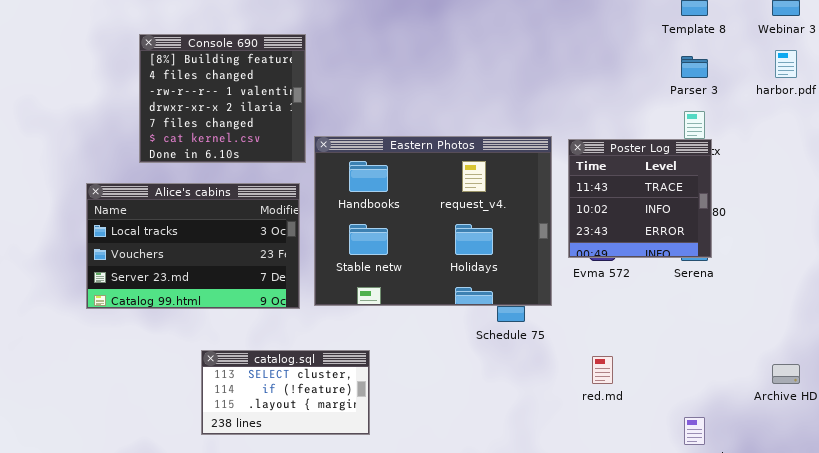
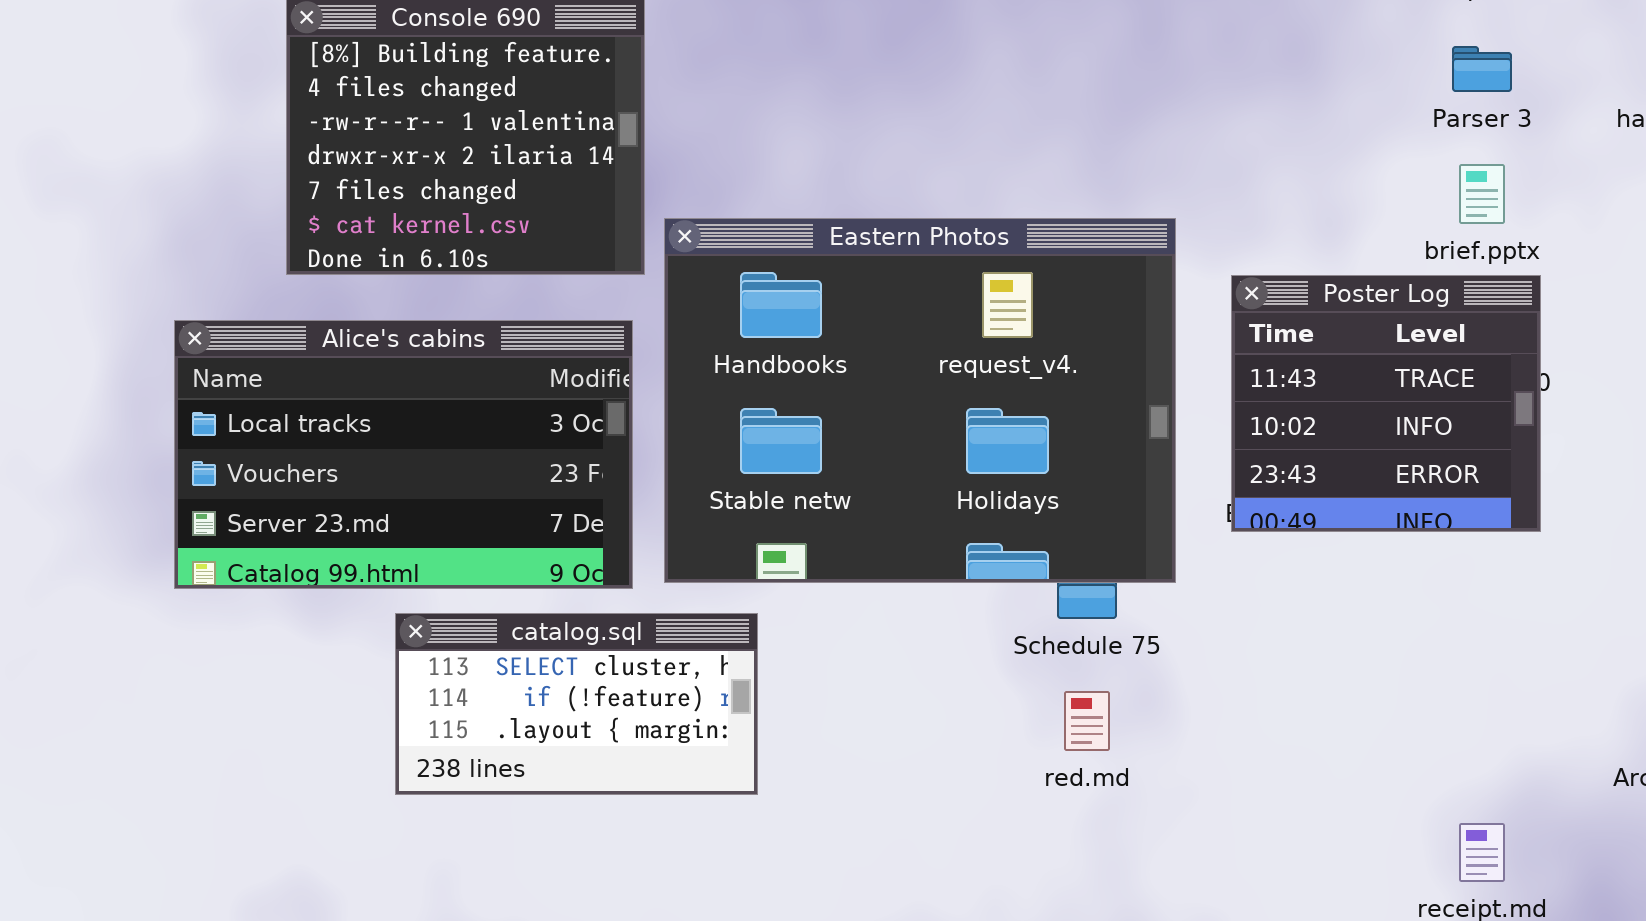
Poster Log: [568,139,712,258] -> [1231,275,1541,532], moved
catalog.sql: [201,350,370,435] -> [395,613,758,795], moved
red.md: [592,356,613,384] -> [1064,691,1110,751], moved

